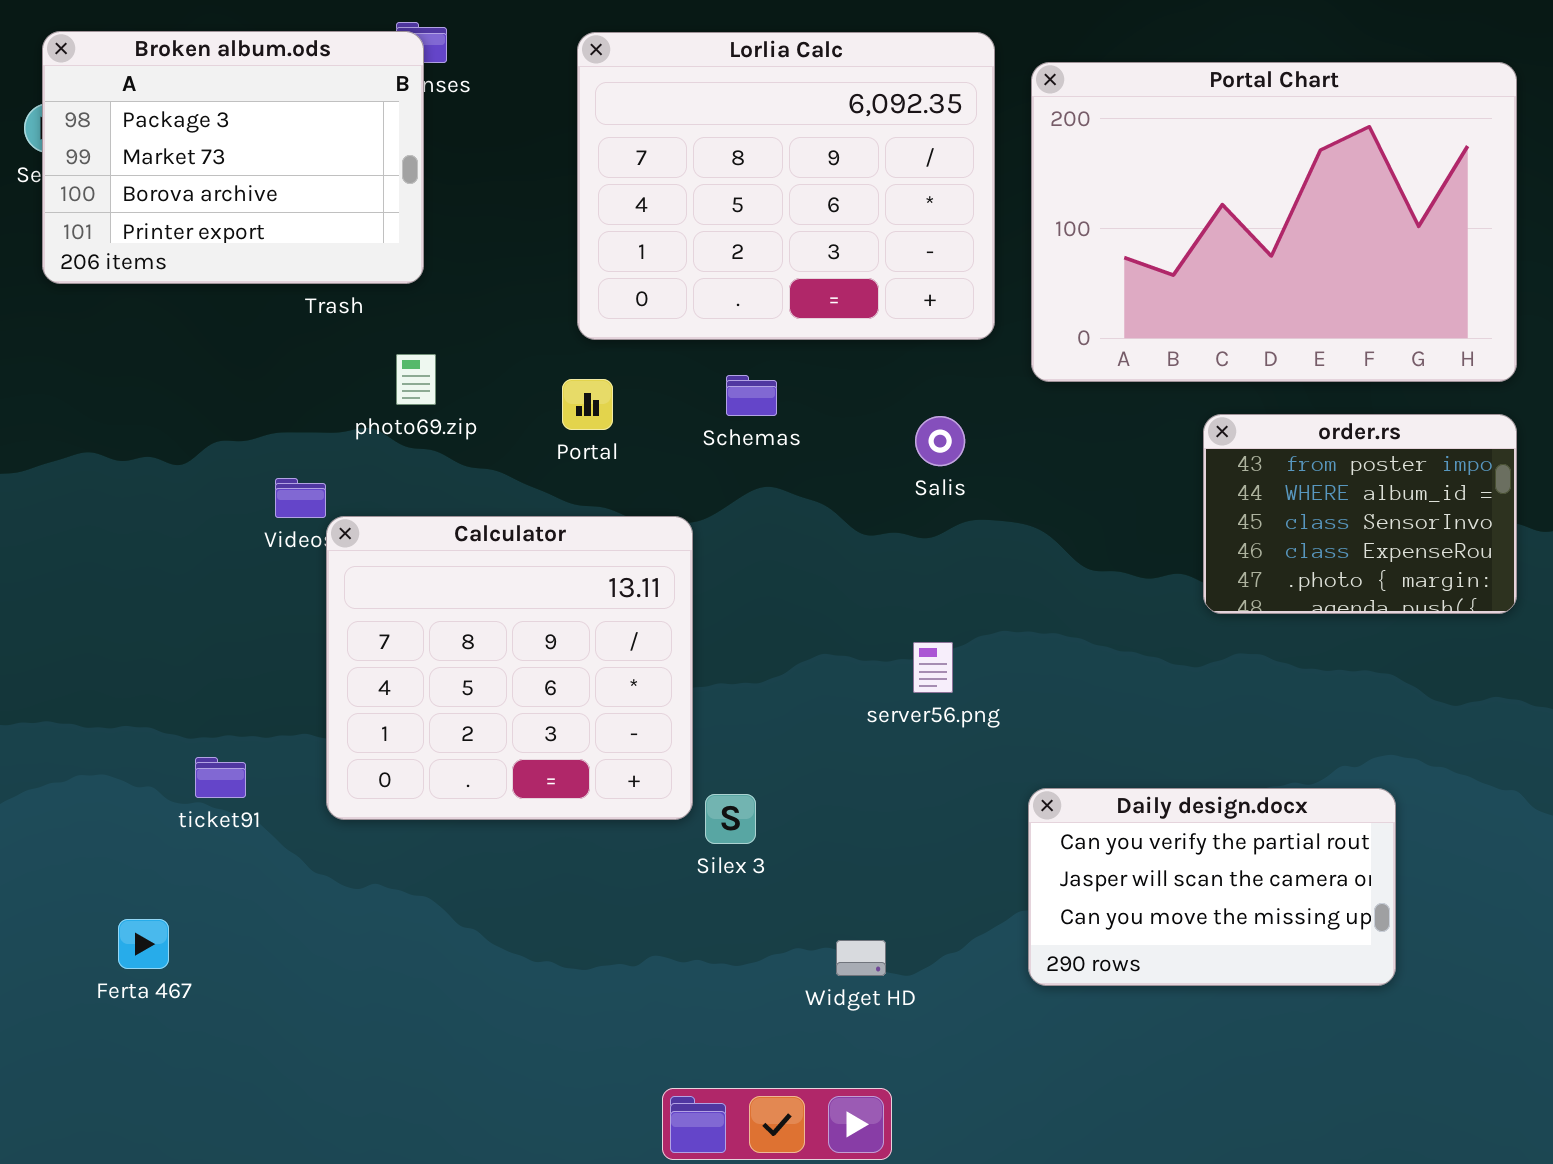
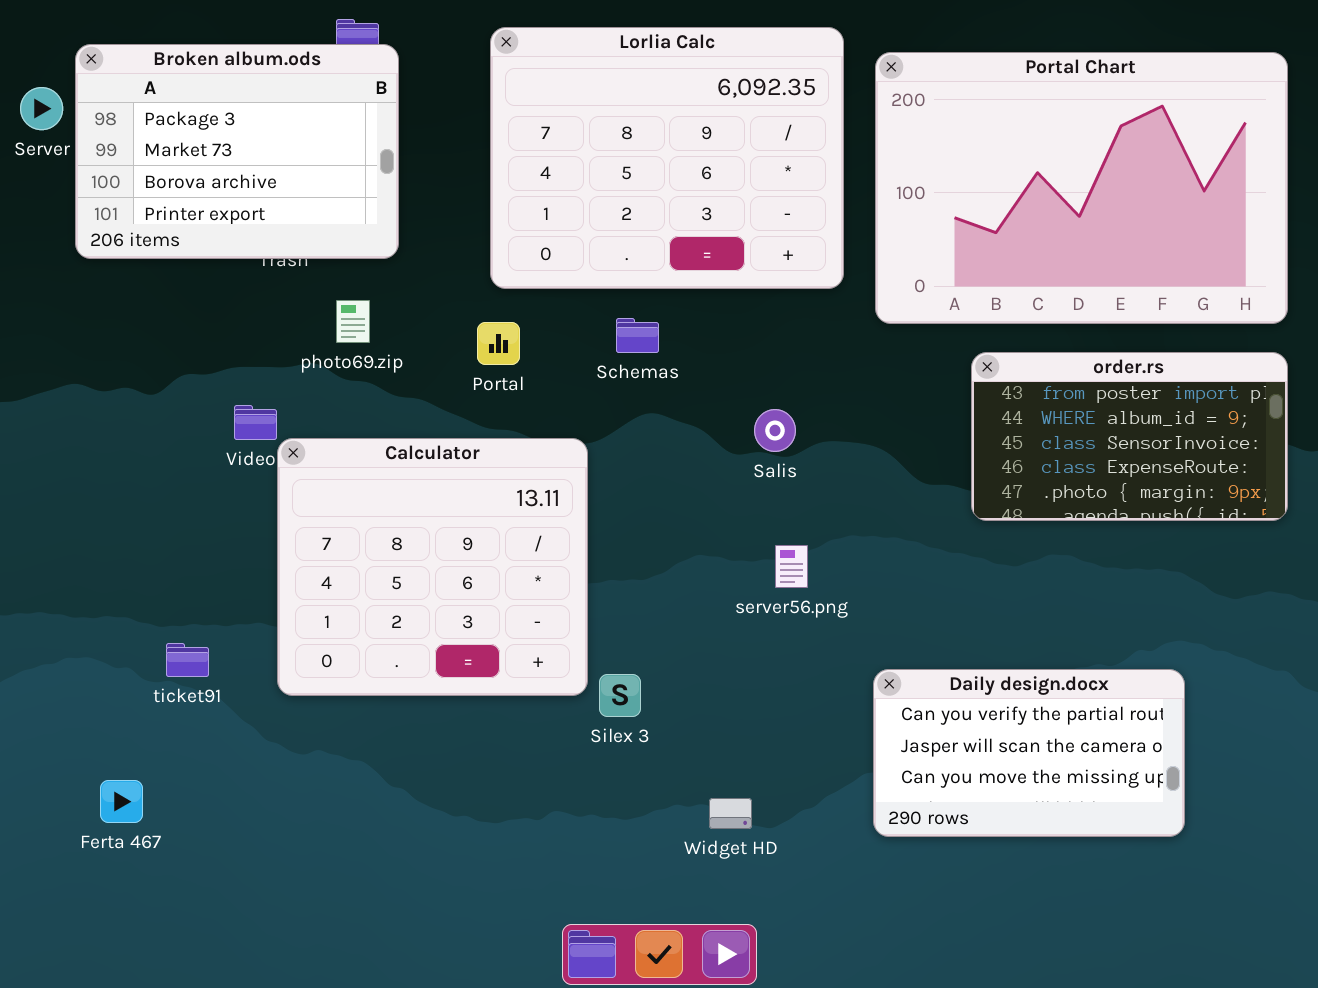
Broken album.ods: [42,31,424,284] -> [75,44,399,259], moved
order.rs: [1203,414,1517,614] -> [971,352,1288,521], resized
Salis: [915,416,965,466] -> [754,409,796,452], moved

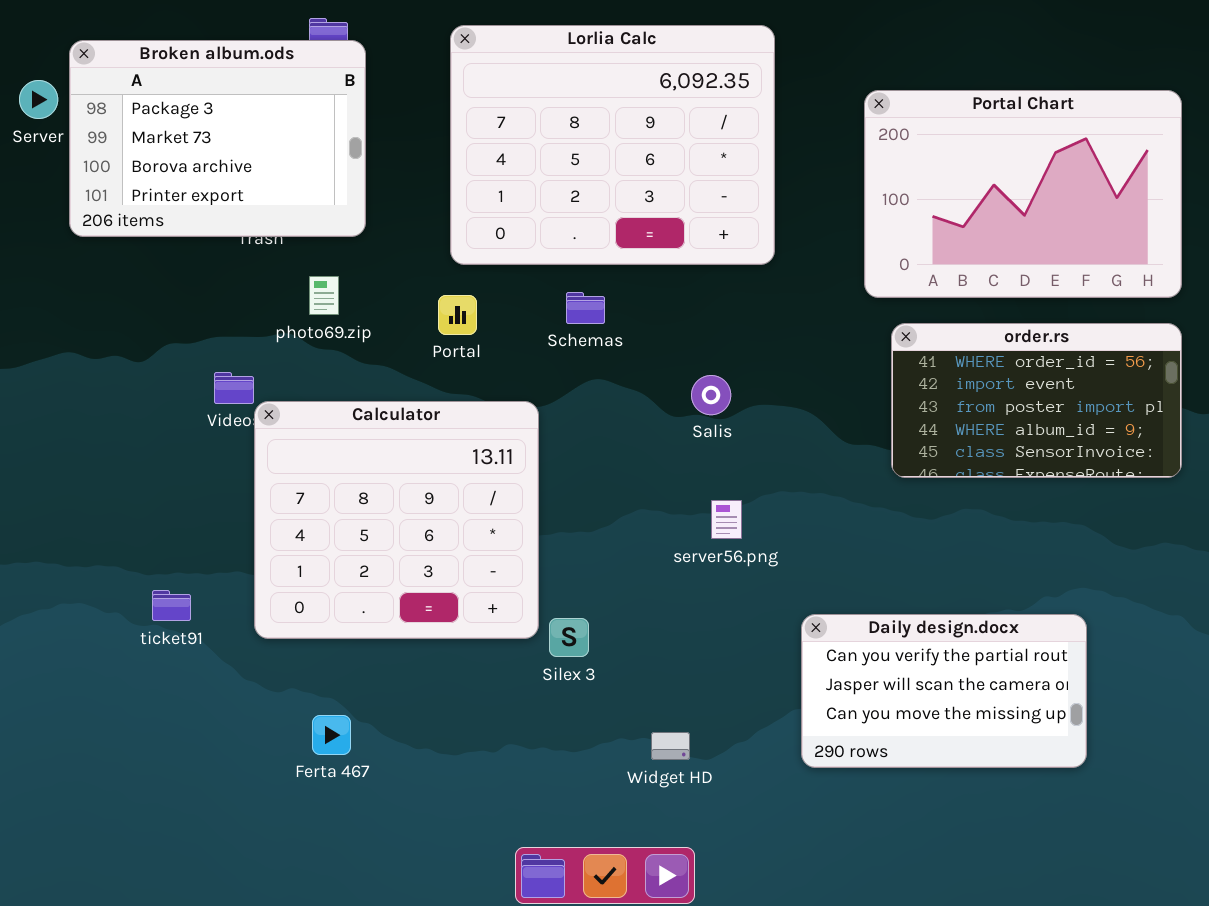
Portal Chart: [875,52,1288,324] -> [864,90,1182,298], resized
order.rs: [971,352,1288,521] -> [891,323,1182,478], scrolled up 2 rows
Ferta 467: [100,780,143,823] -> [312,715,351,755], moved

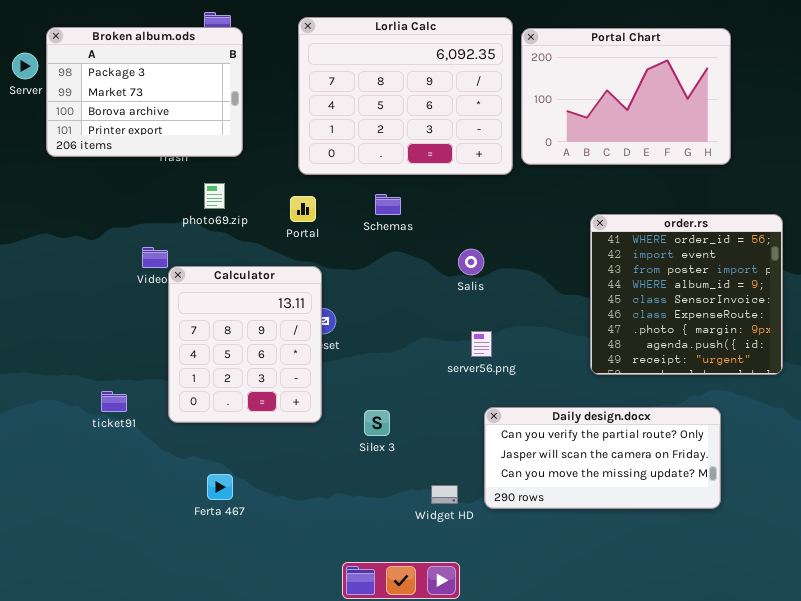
Portal Chart: [864,90,1182,298] -> [521,28,731,165], moved
order.rs: [891,323,1182,478] -> [590,214,783,375], resized
Calculator: [254,401,539,639] -> [168,266,322,423], resized
Daily design.docx: [801,614,1087,768] -> [484,407,721,509], resized

